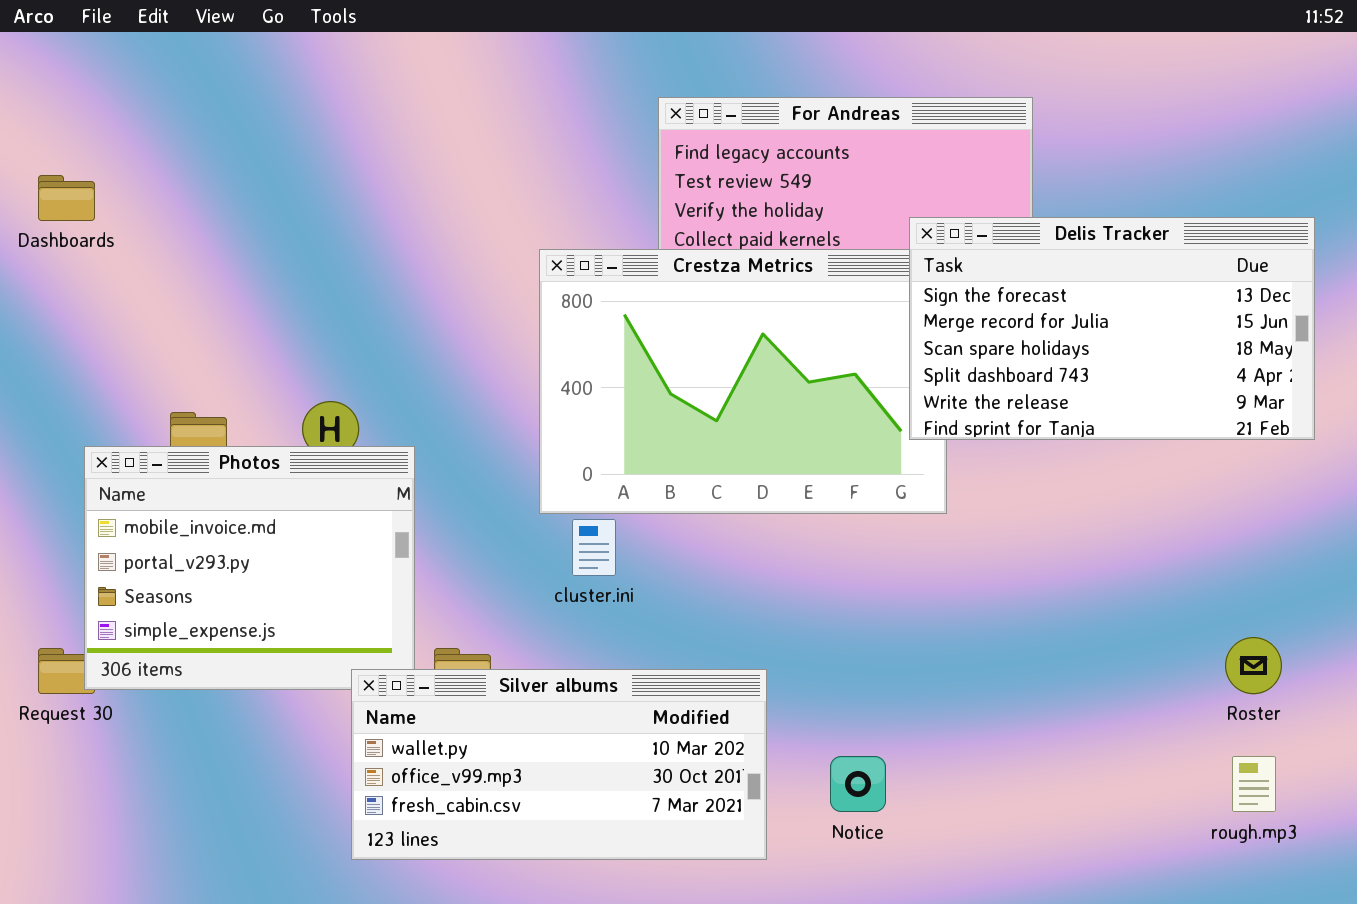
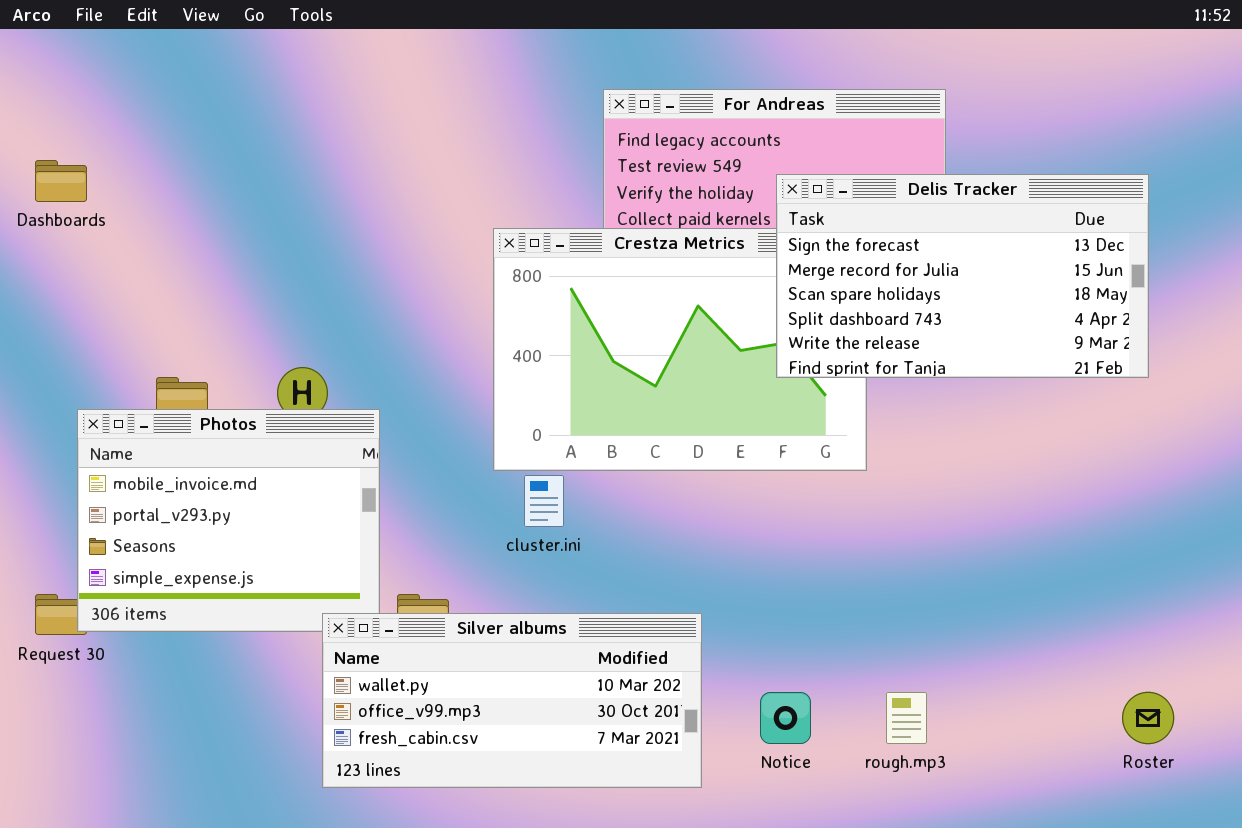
Delis Tracker: [909,217,1315,440] -> [776,174,1149,378], moved
Roster: [1225,637,1282,694] -> [1122,692,1174,744], moved
rough.mp3: [1232,756,1276,812] -> [886,692,927,744], moved

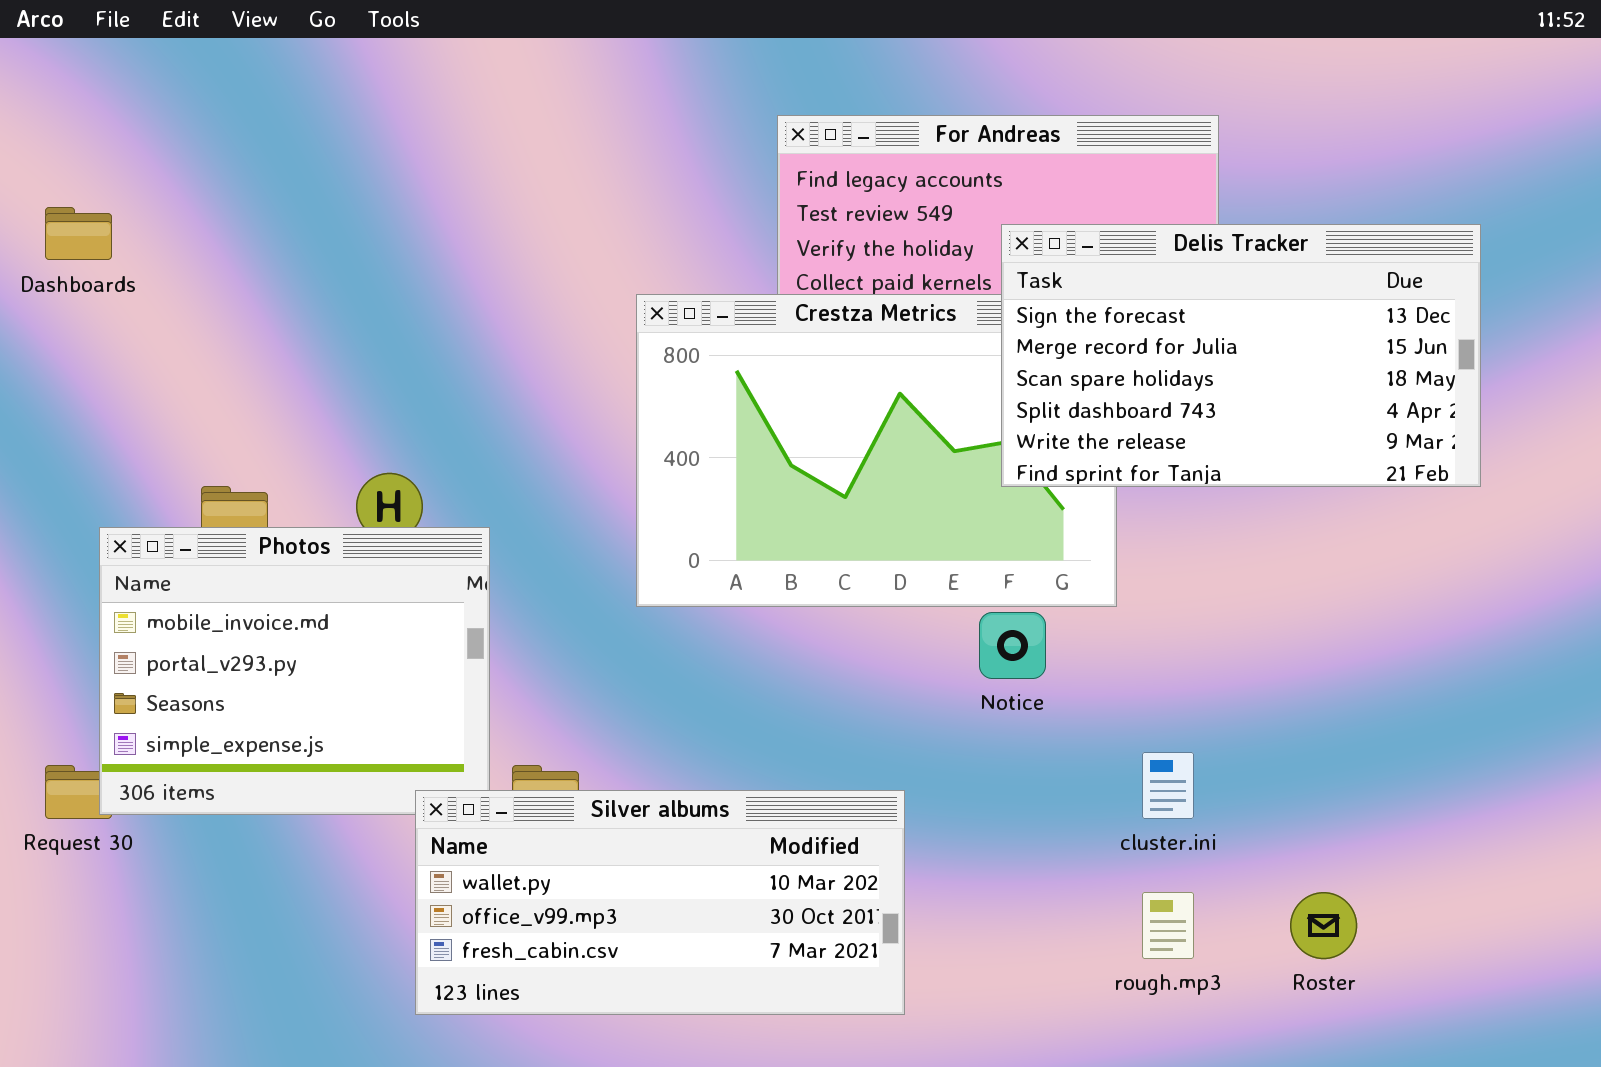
cluster.ini: [524,475,564,527] -> [1142,752,1194,819], moved
Notice: [760,692,811,744] -> [979,612,1046,679], moved
Roster: [1122,692,1174,744] -> [1290,892,1357,959], moved

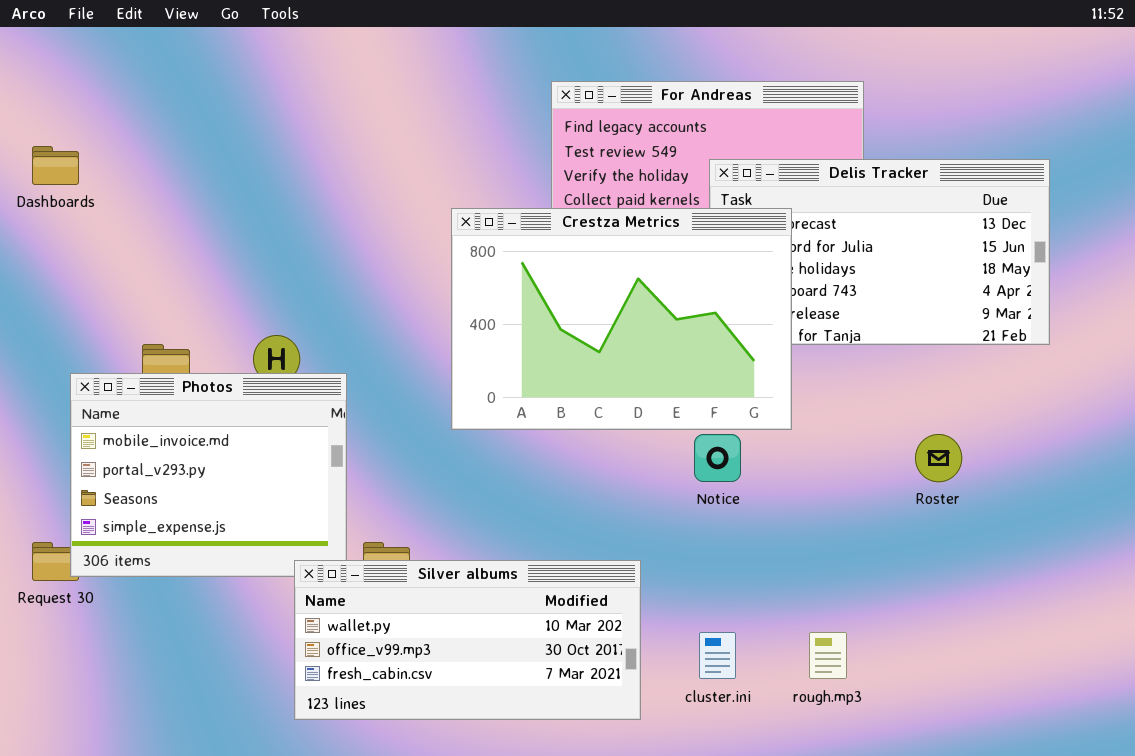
Crestza Metrics: [636,294,1117,607] -> [451,208,792,430], raised
cluster.ini: [1142,752,1194,819] -> [699,632,736,679], moved
Roster: [1290,892,1357,959] -> [915,434,962,482], moved

